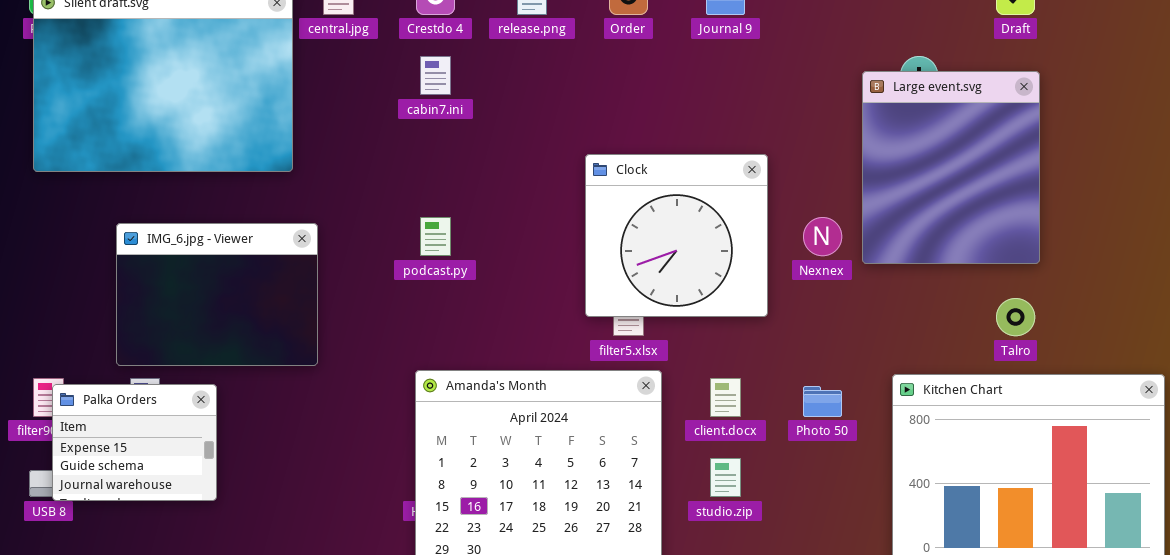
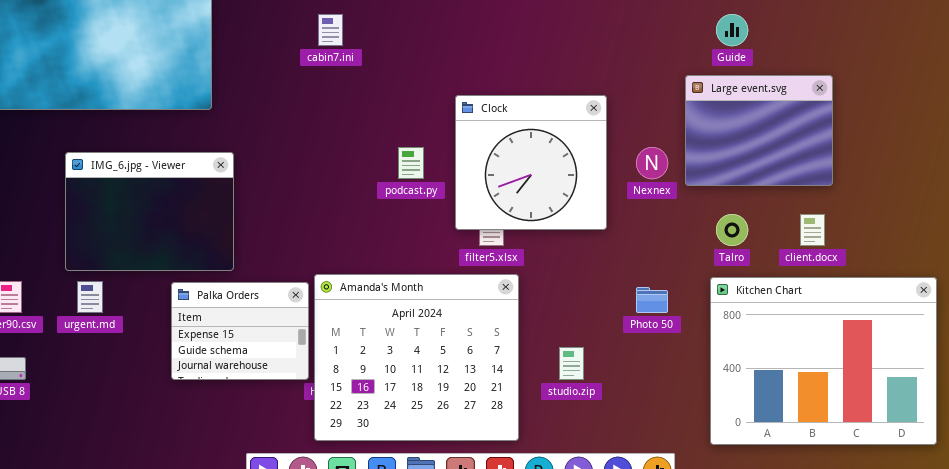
Large event.svg: [862,71,1040,264] -> [685,75,833,186], resized
podcast.py: [420,217,451,256] -> [398,147,424,179], moved
Talro: [996,298,1035,336] -> [716,214,748,246], moved
client.docx: [710,378,741,417] -> [800,214,825,246], moved
Palka Orders: [52,384,217,501] -> [171,282,309,380], moved

